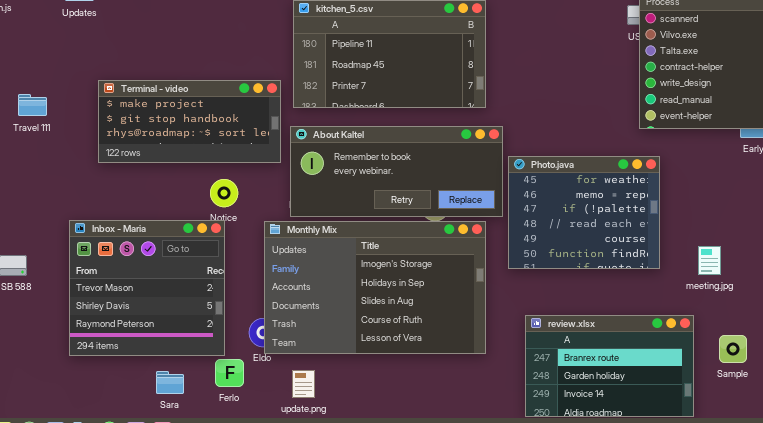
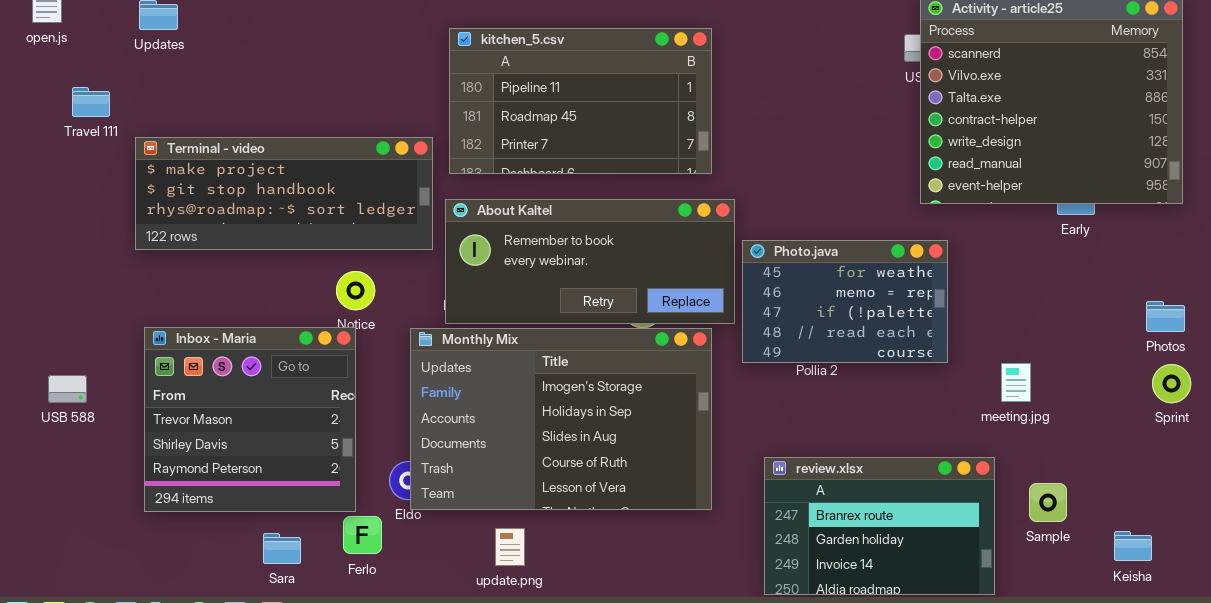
Terminal - video: [98,80,281,163] -> [135,137,433,250], resized
Travel 111: [18,94,47,116] -> [72,87,110,117], moved
Photo.java: [508,156,660,269] -> [742,240,948,363], resized
update.png: [292,370,315,398] -> [495,528,525,566], moved

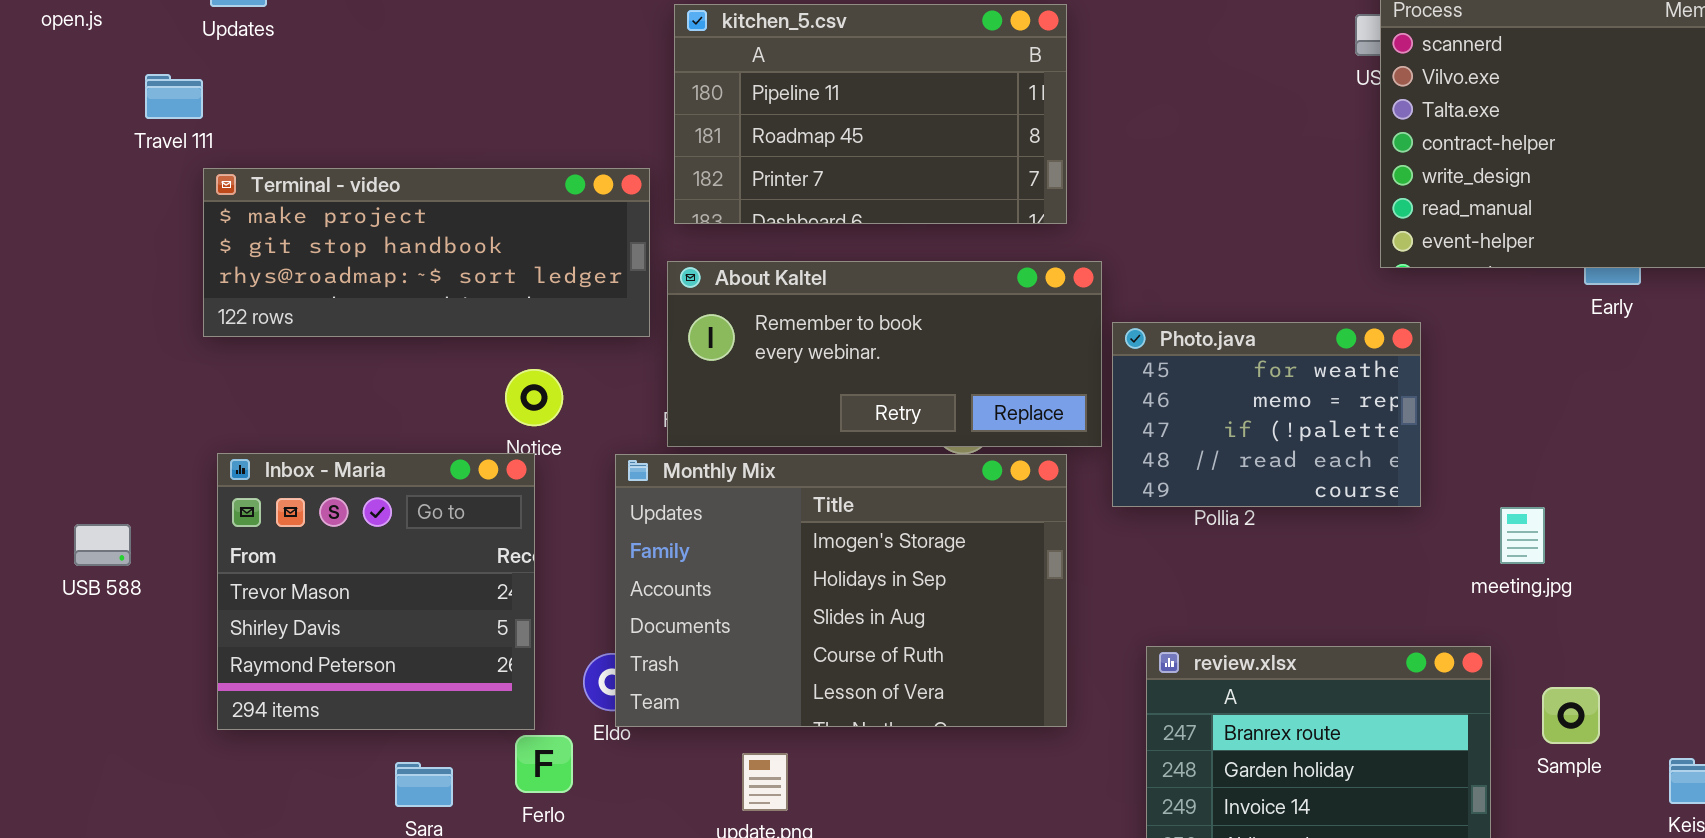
Travel 111: [72,87,110,117] -> [145,74,203,119], moved

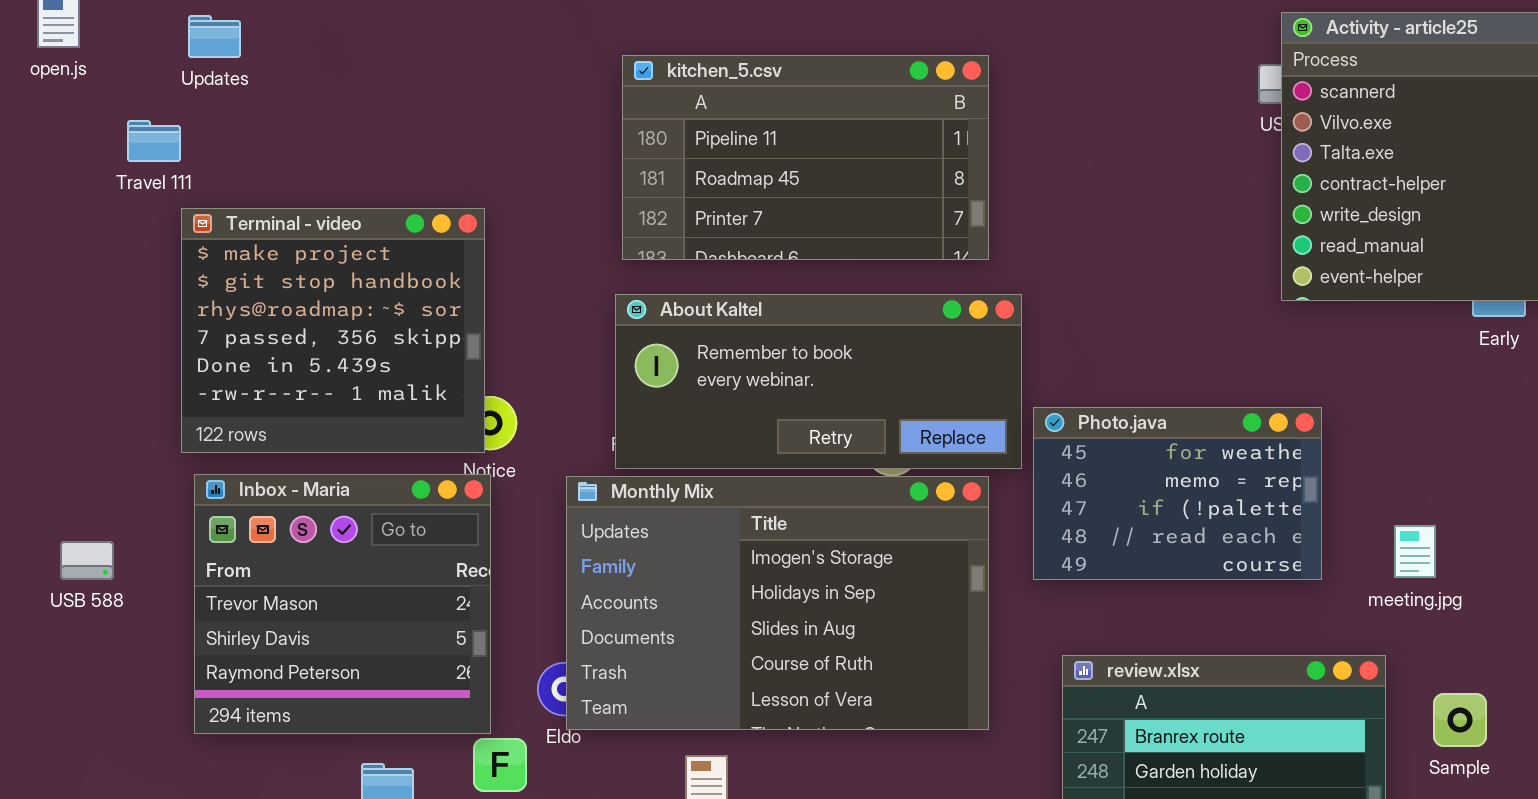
Terminal - video: [203,168,650,337] -> [181,208,485,453], resized
Photo.java: [1112,322,1421,507] -> [1033,407,1322,580], moved

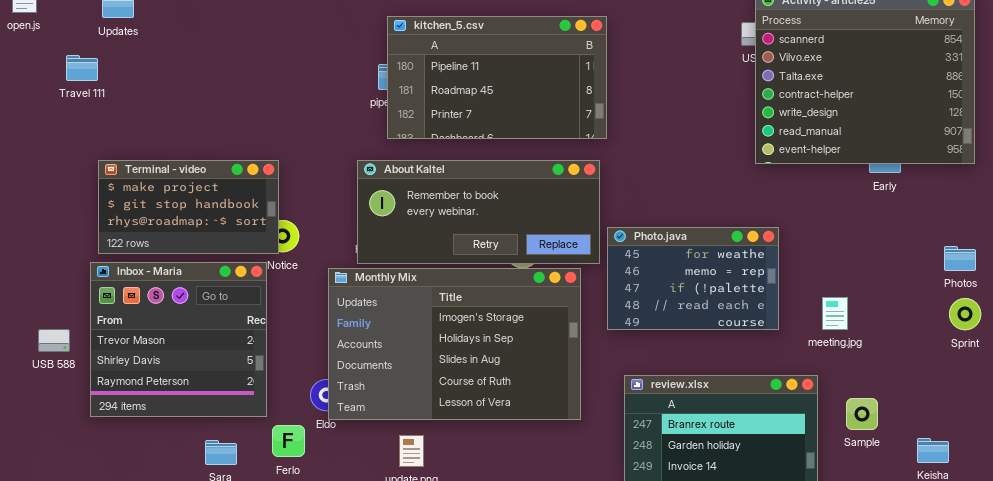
kitchen_5.csv: [622,55,989,260] -> [387,16,607,139], moved
Terminal - video: [181,208,485,453] -> [98,160,279,254], resized
Inbox - Maria: [194,474,491,734] -> [90,262,267,417], moved
USB 588: [60,541,114,580] -> [38,329,70,352], moved

